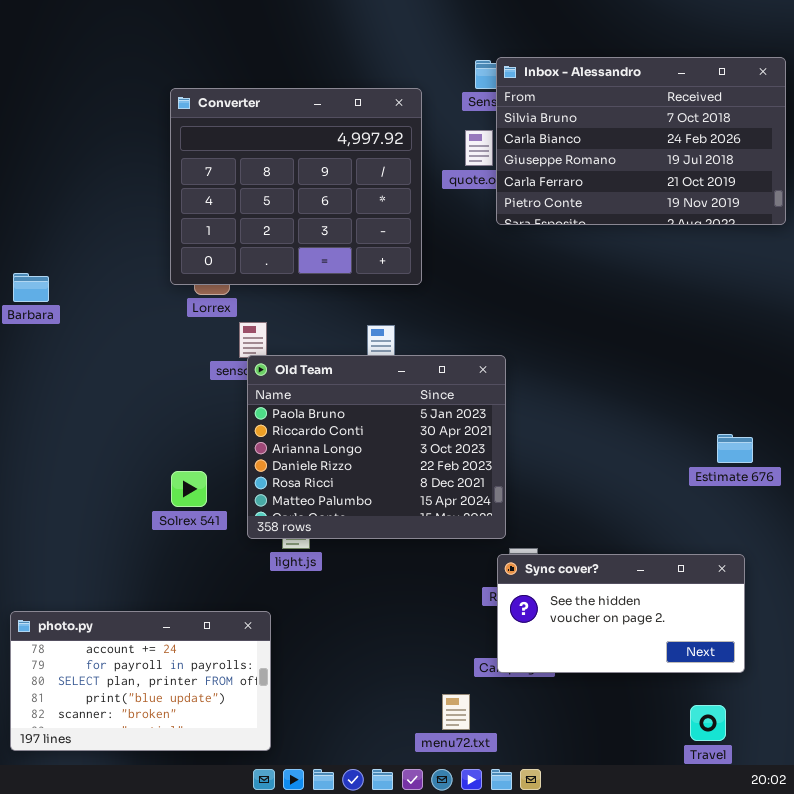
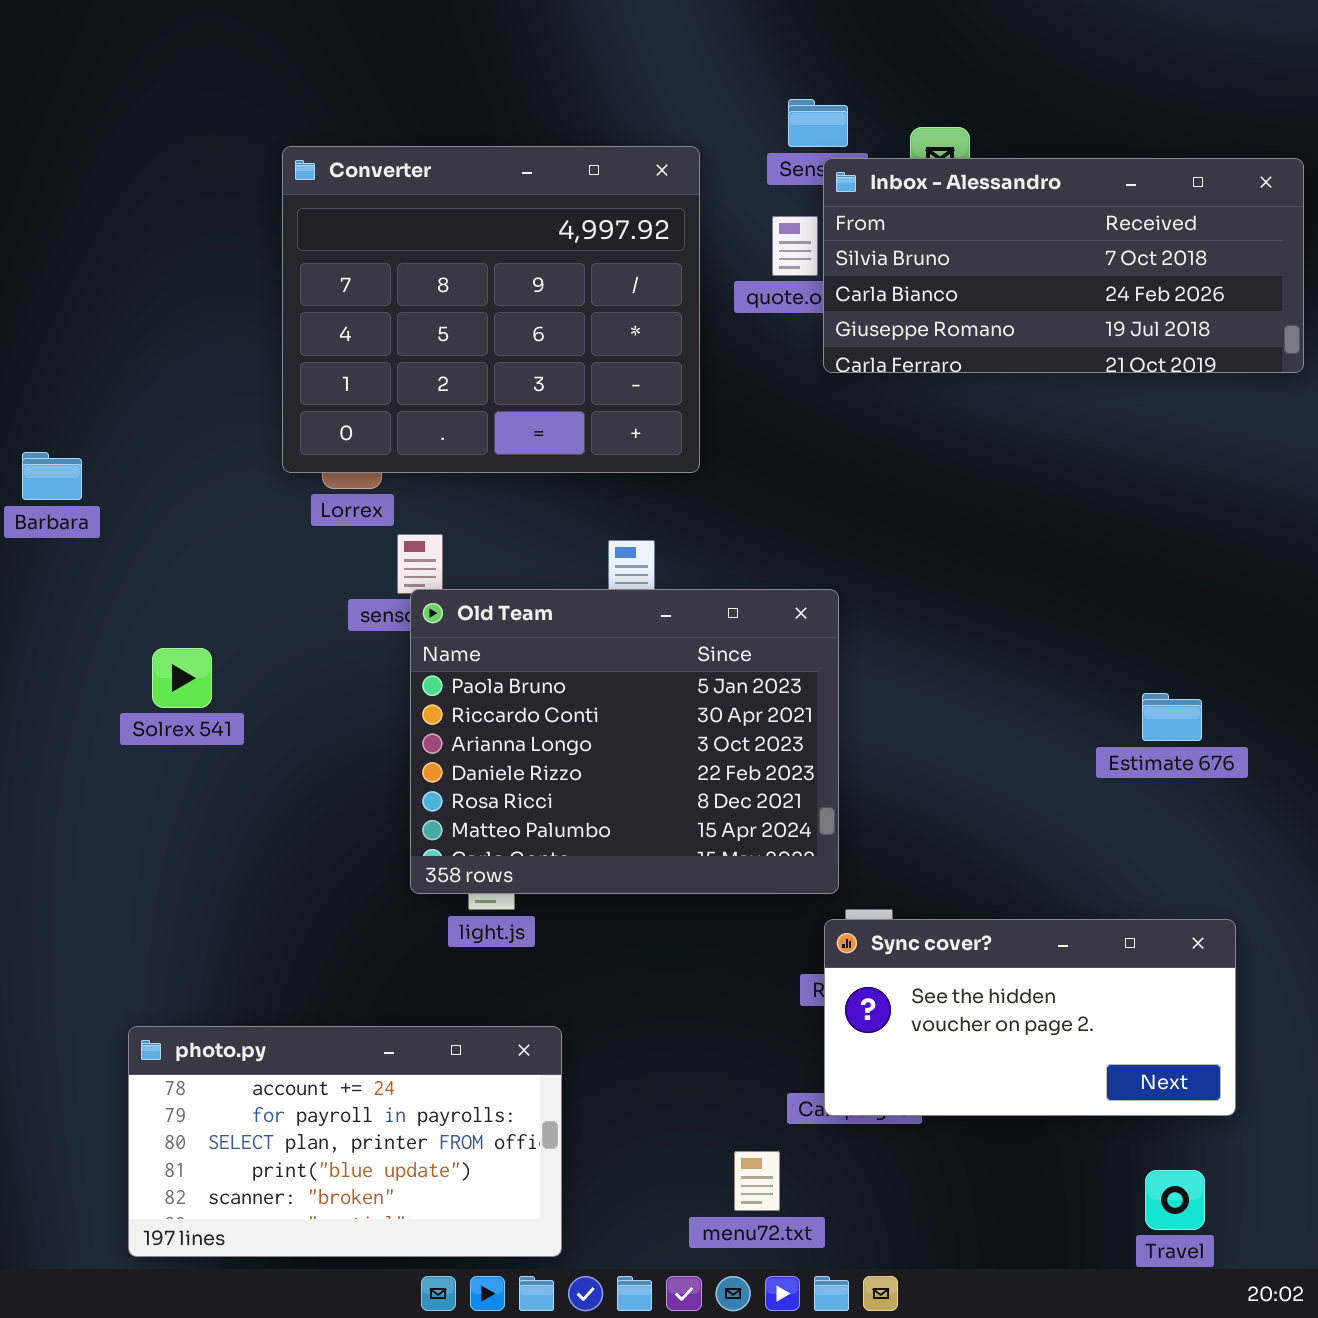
Inbox - Alessandro: [496,57,786,225] -> [823,158,1304,373], resized
Estimate 676: [717,434,753,463] -> [1142,693,1202,741], moved
Solrex 541: [171,471,207,507] -> [152,648,212,708], moved
photo.py: [10,611,271,751] -> [128,1026,562,1257], moved

